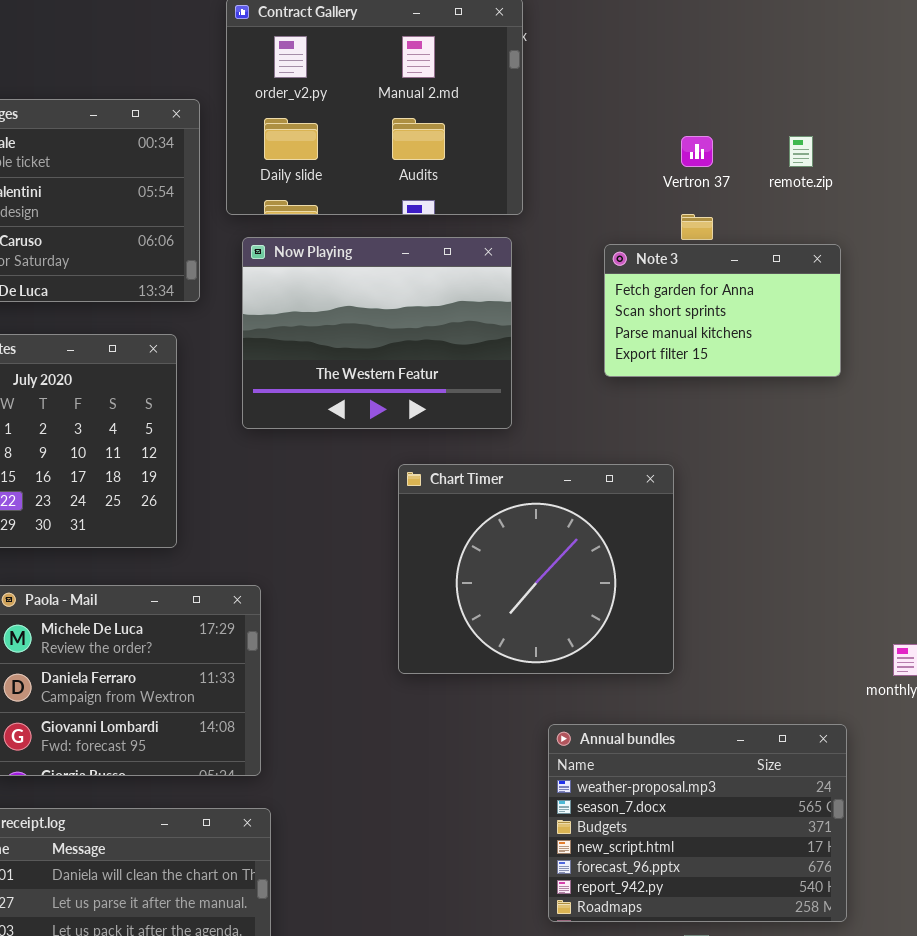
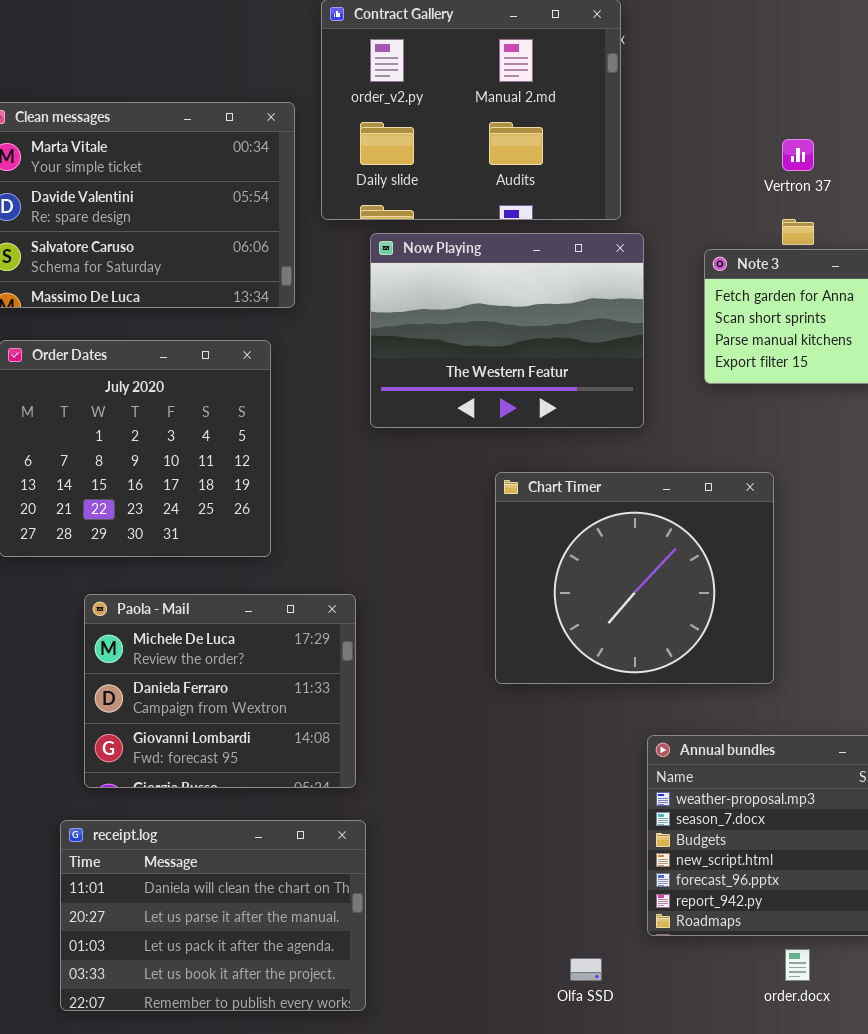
Now Playing: [242,237,512,429] -> [370,233,644,428], moved

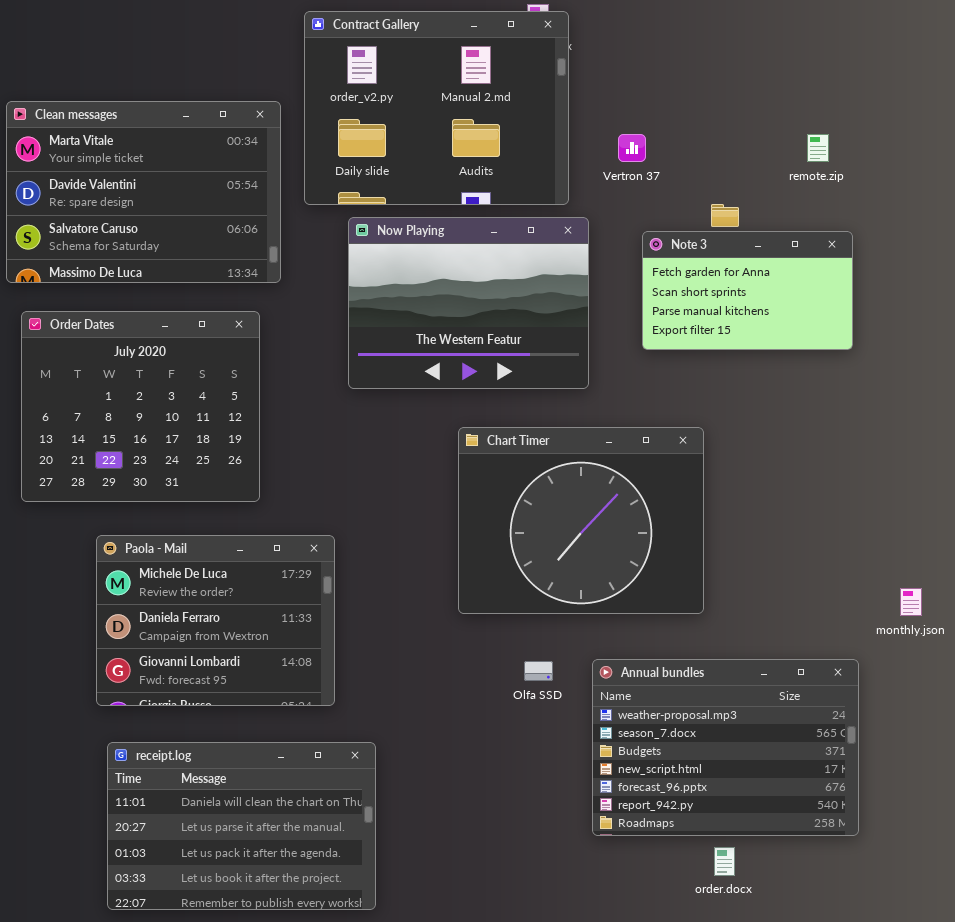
Vertron 37: [782,139,814,171] -> [618,134,646,162], moved
receipt.log: [60,820,366,1011] -> [107,742,376,910], moved
Olfa SSD: [570,958,602,981] -> [524,661,553,681], moved

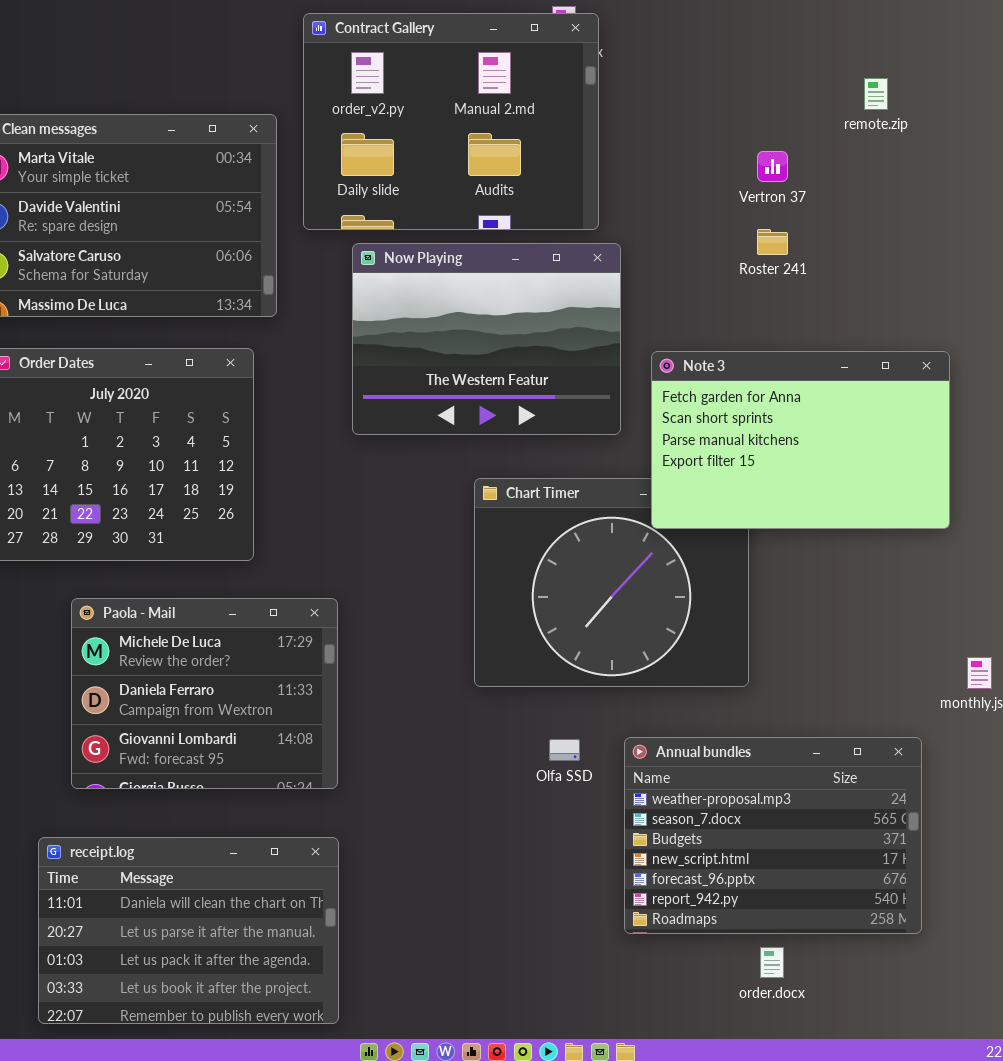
Vertron 37: [618,134,646,162] -> [757,151,788,182], moved
remote.zip: [807,134,829,162] -> [864,78,888,110], moved
Note 3: [642,231,853,350] -> [651,351,950,529], moved, resized
receipt.log: [107,742,376,910] -> [38,837,339,1024], moved

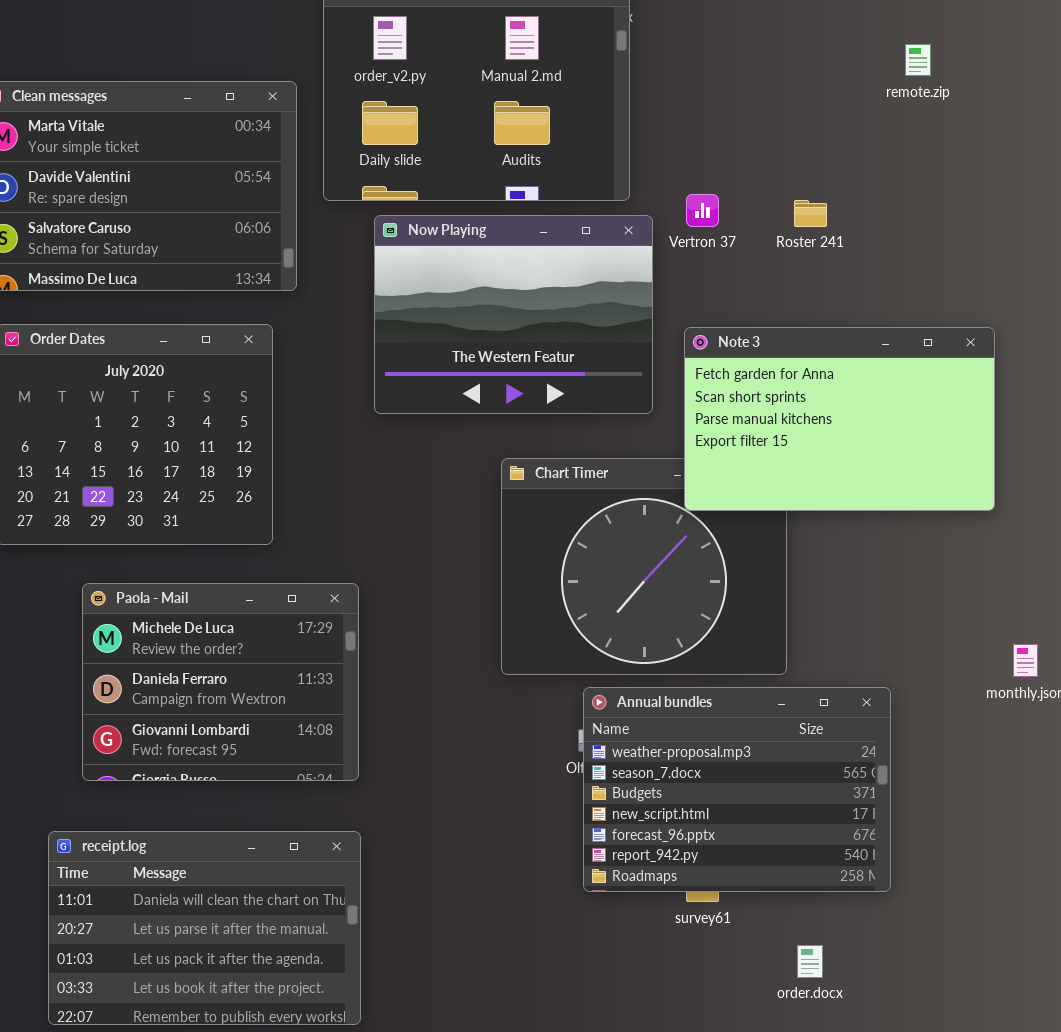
Vertron 37: [757,151,788,182] -> [686,194,719,227], moved
Annual bundles: [624,737,922,934] -> [583,687,891,892], moved

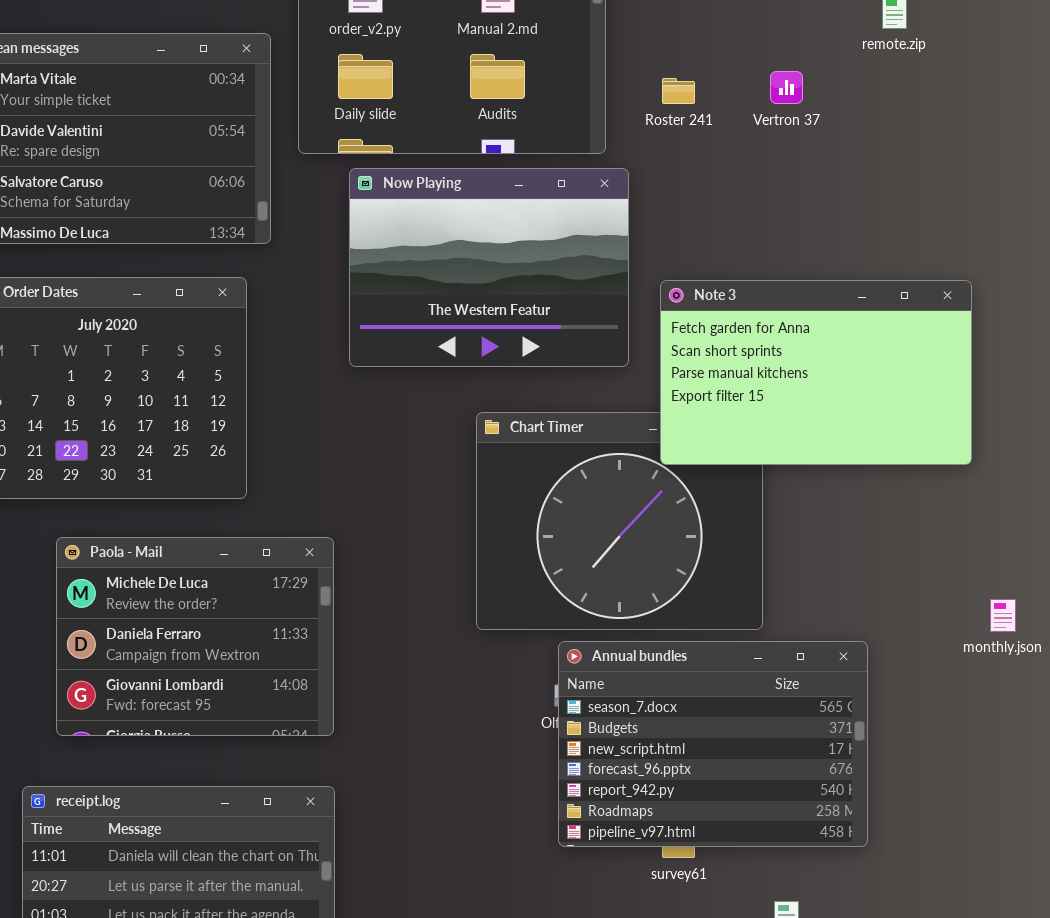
Vertron 37: [686,194,719,227] -> [770,71,803,104], moved
Roster 241: [794,200,827,227] -> [662,78,695,104], moved
Annual bundles: [583,687,891,892] -> [558,641,868,847], scrolled down 1 row

